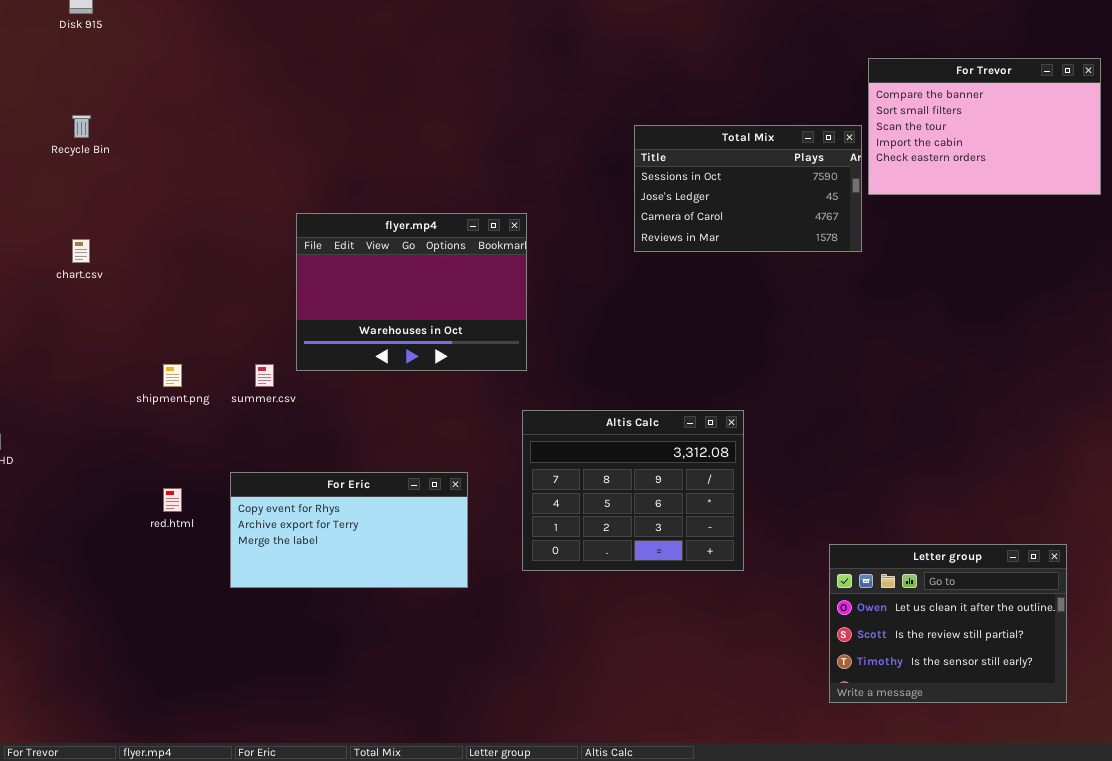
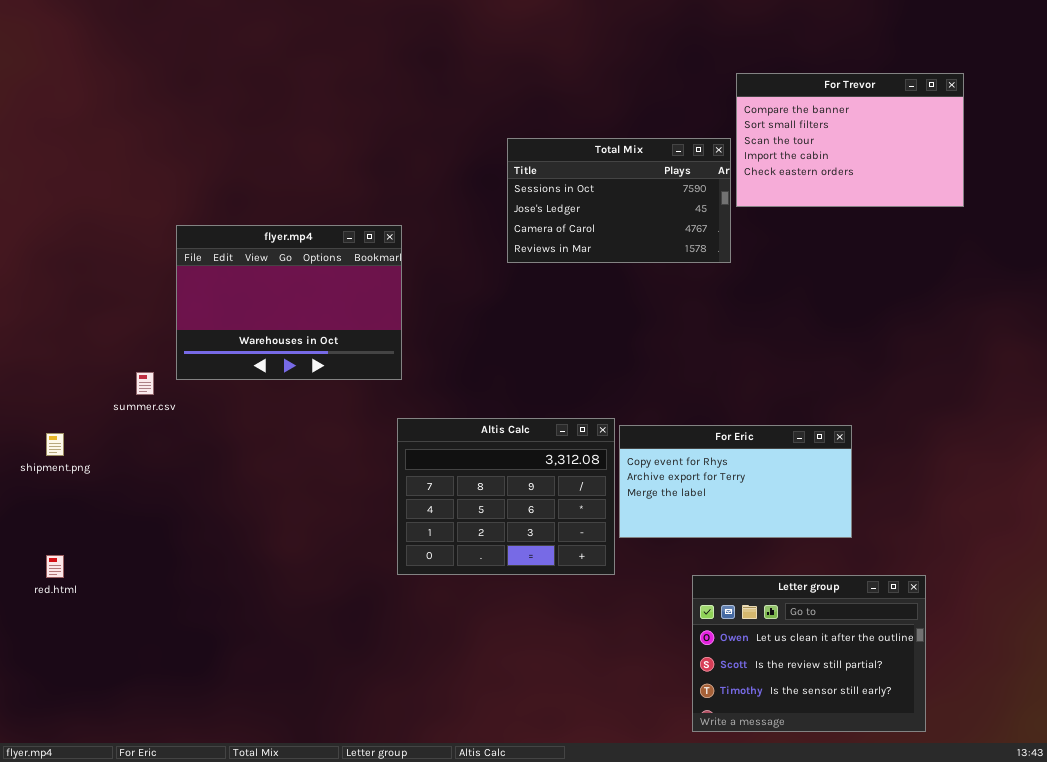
shipment.png: [163,364,182,387] -> [46,433,64,456], moved
For Eric: [230,472,468,588] -> [619,425,852,538], moved
red.html: [163,488,182,512] -> [46,555,64,578], moved
Letter group: [829,544,1067,703] -> [692,575,926,732], moved

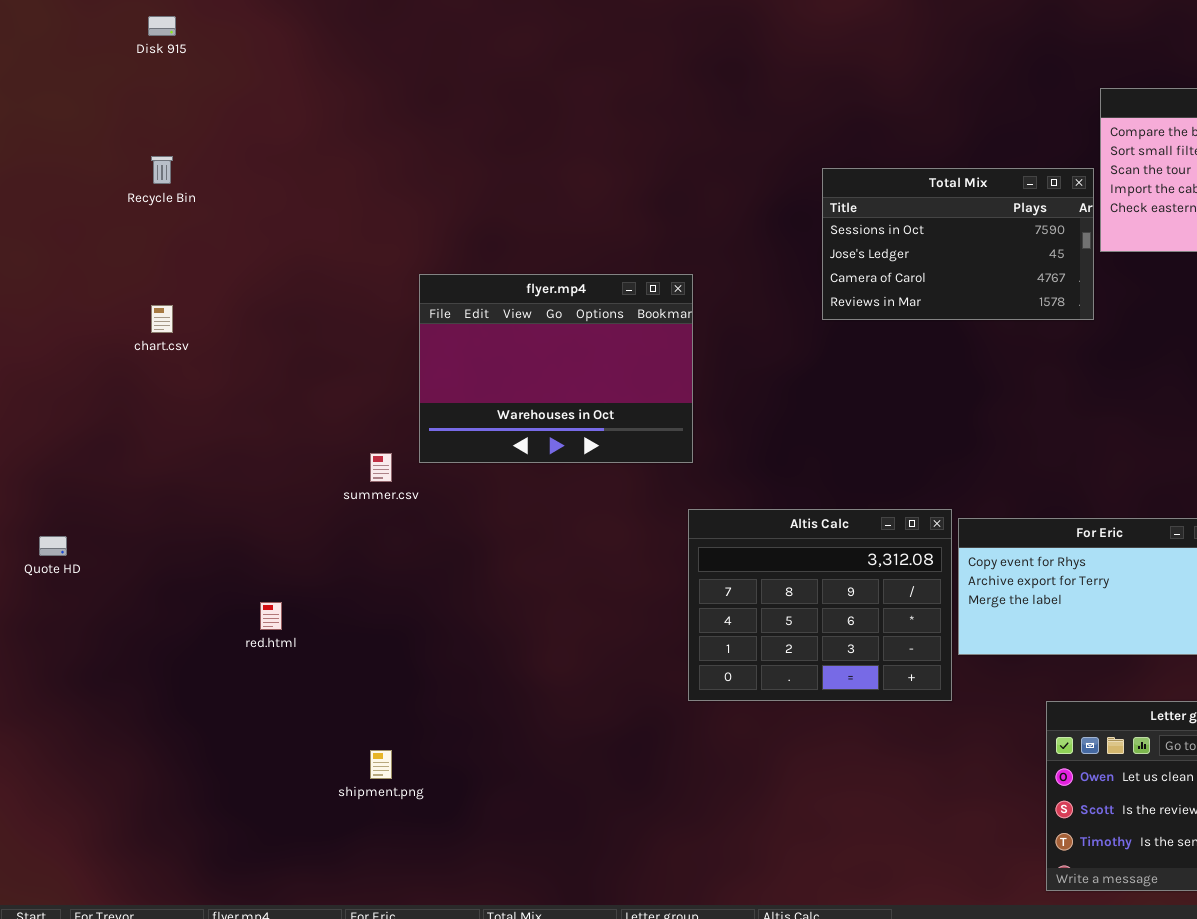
shipment.png: [46,433,64,456] -> [370,750,392,779], moved
red.html: [46,555,64,578] -> [260,602,282,630], moved

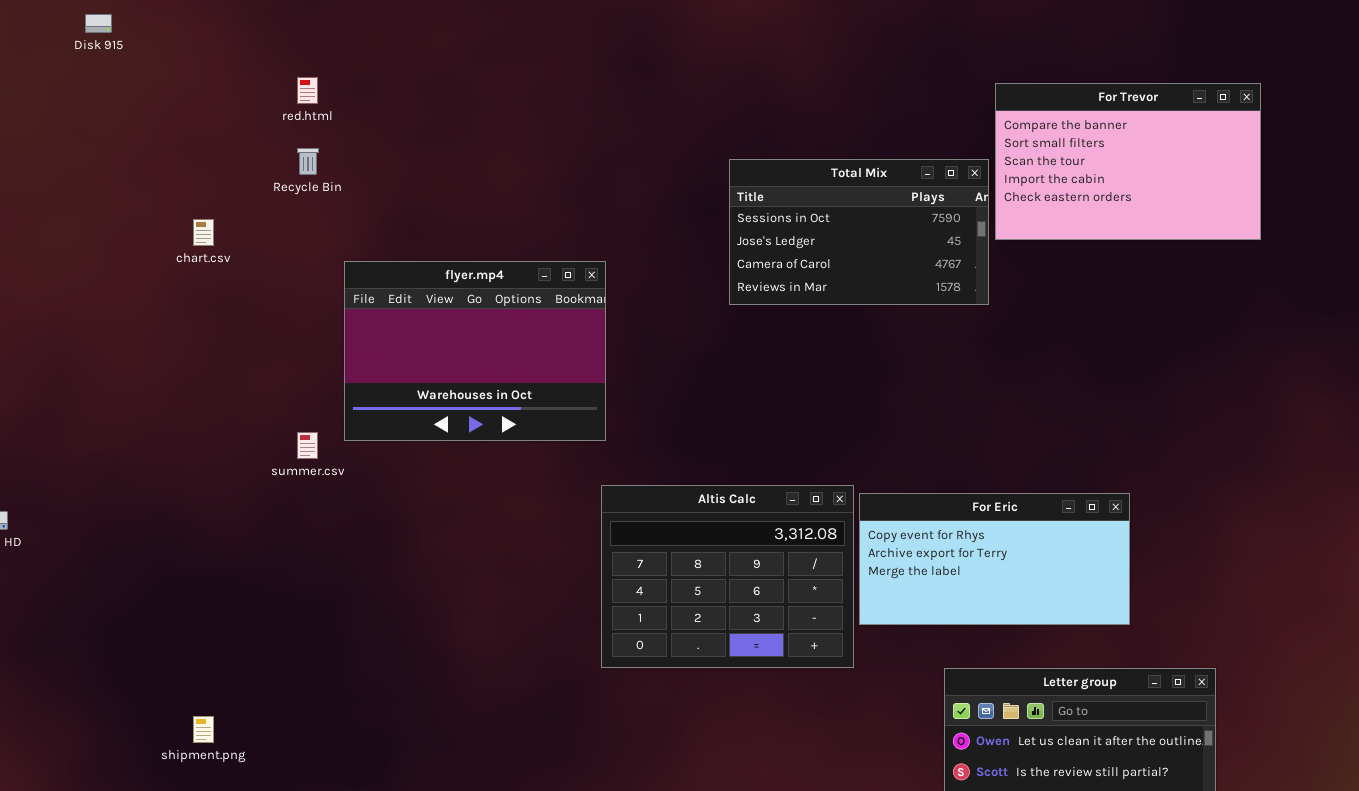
Recycle Bin: [151,156,173,184] -> [297,148,319,175], moved
chart.csv: [151,305,173,333] -> [193,219,214,246], moved
red.html: [260,602,282,630] -> [297,77,318,104], moved
shipment.png: [370,750,392,779] -> [193,716,214,743], moved

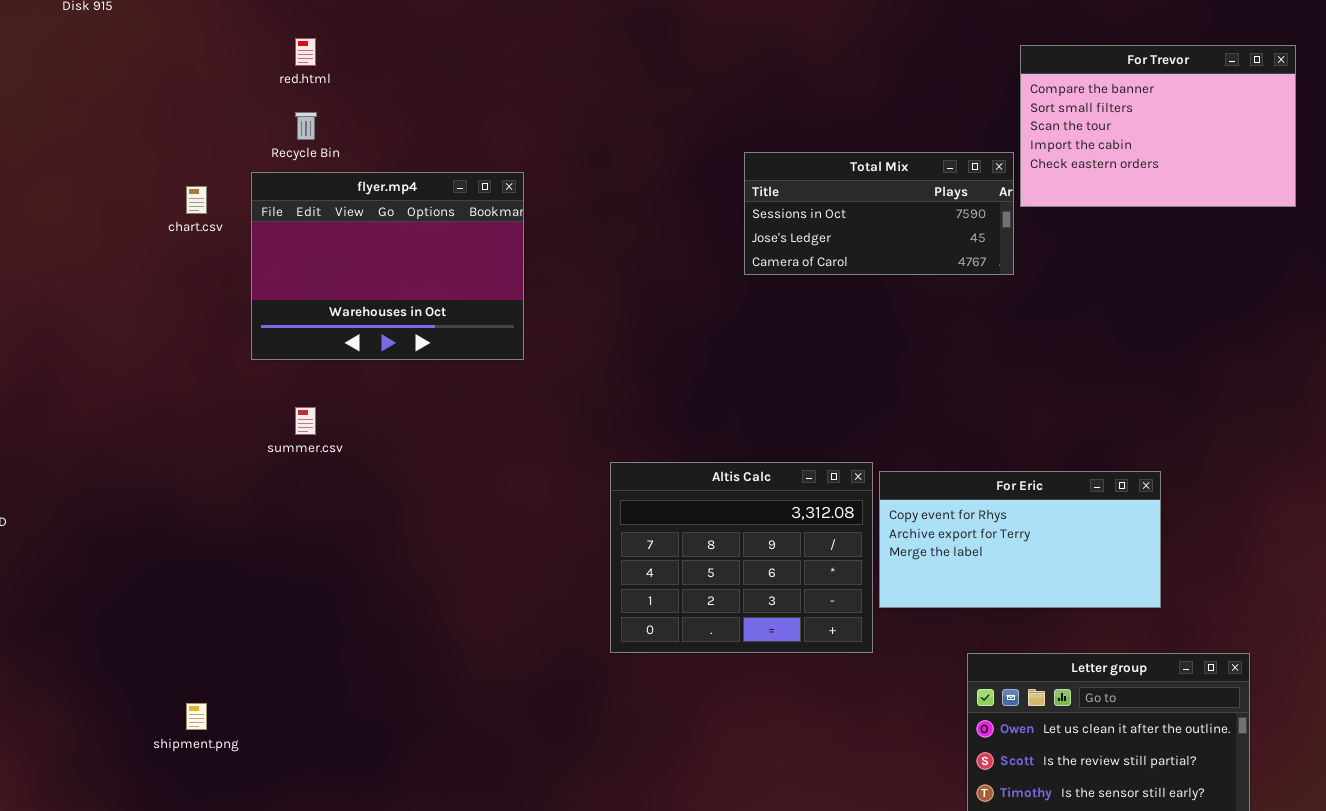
Total Mix: [729,159,989,305] -> [744,152,1014,275], resized
flyer.mp4: [344,261,606,441] -> [251,172,524,360], moved

